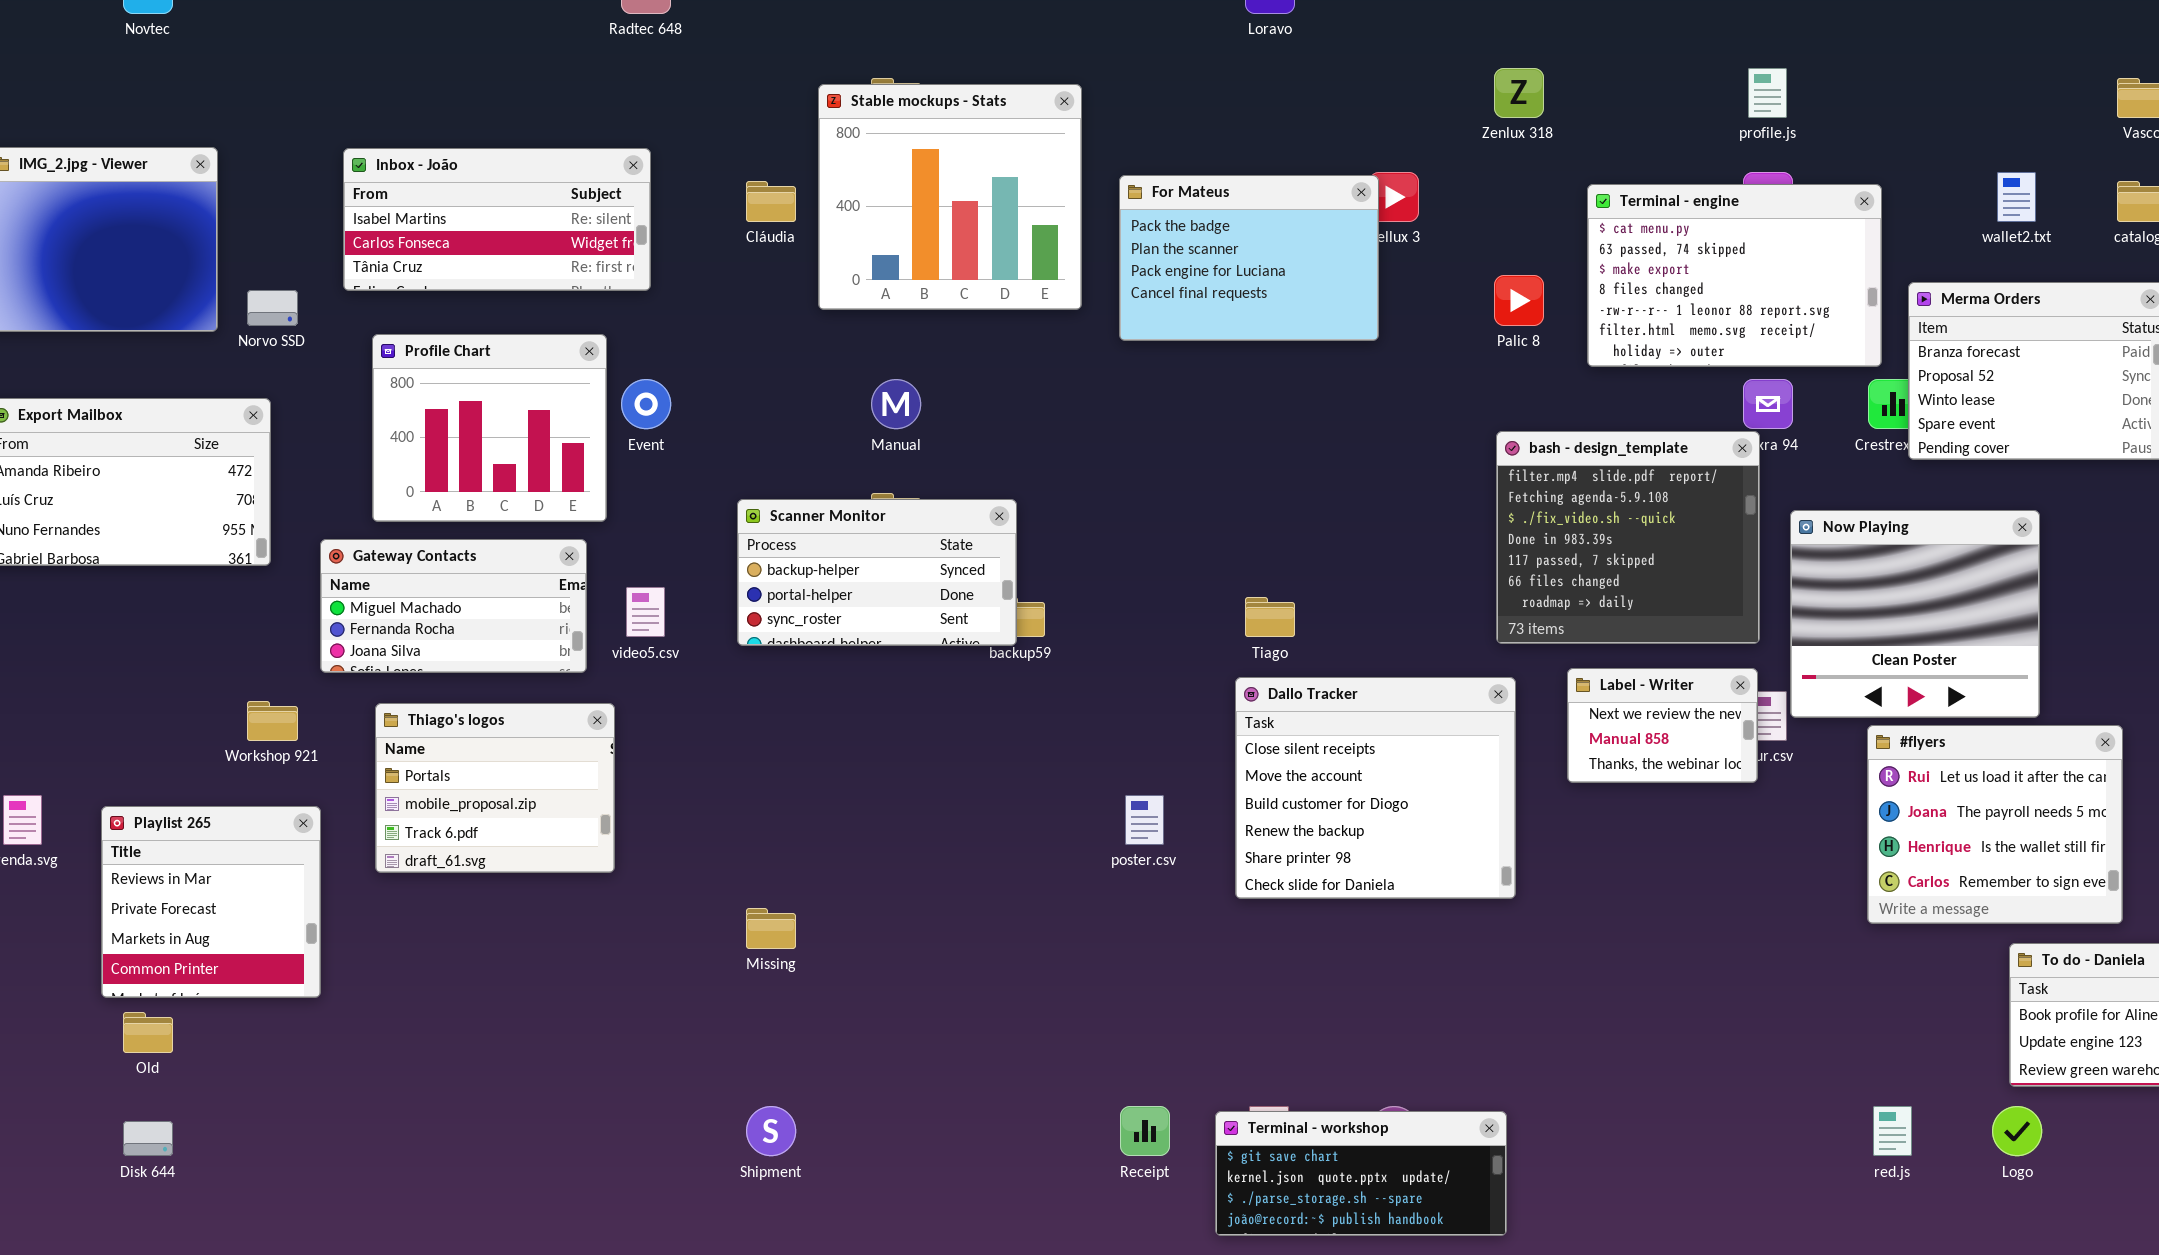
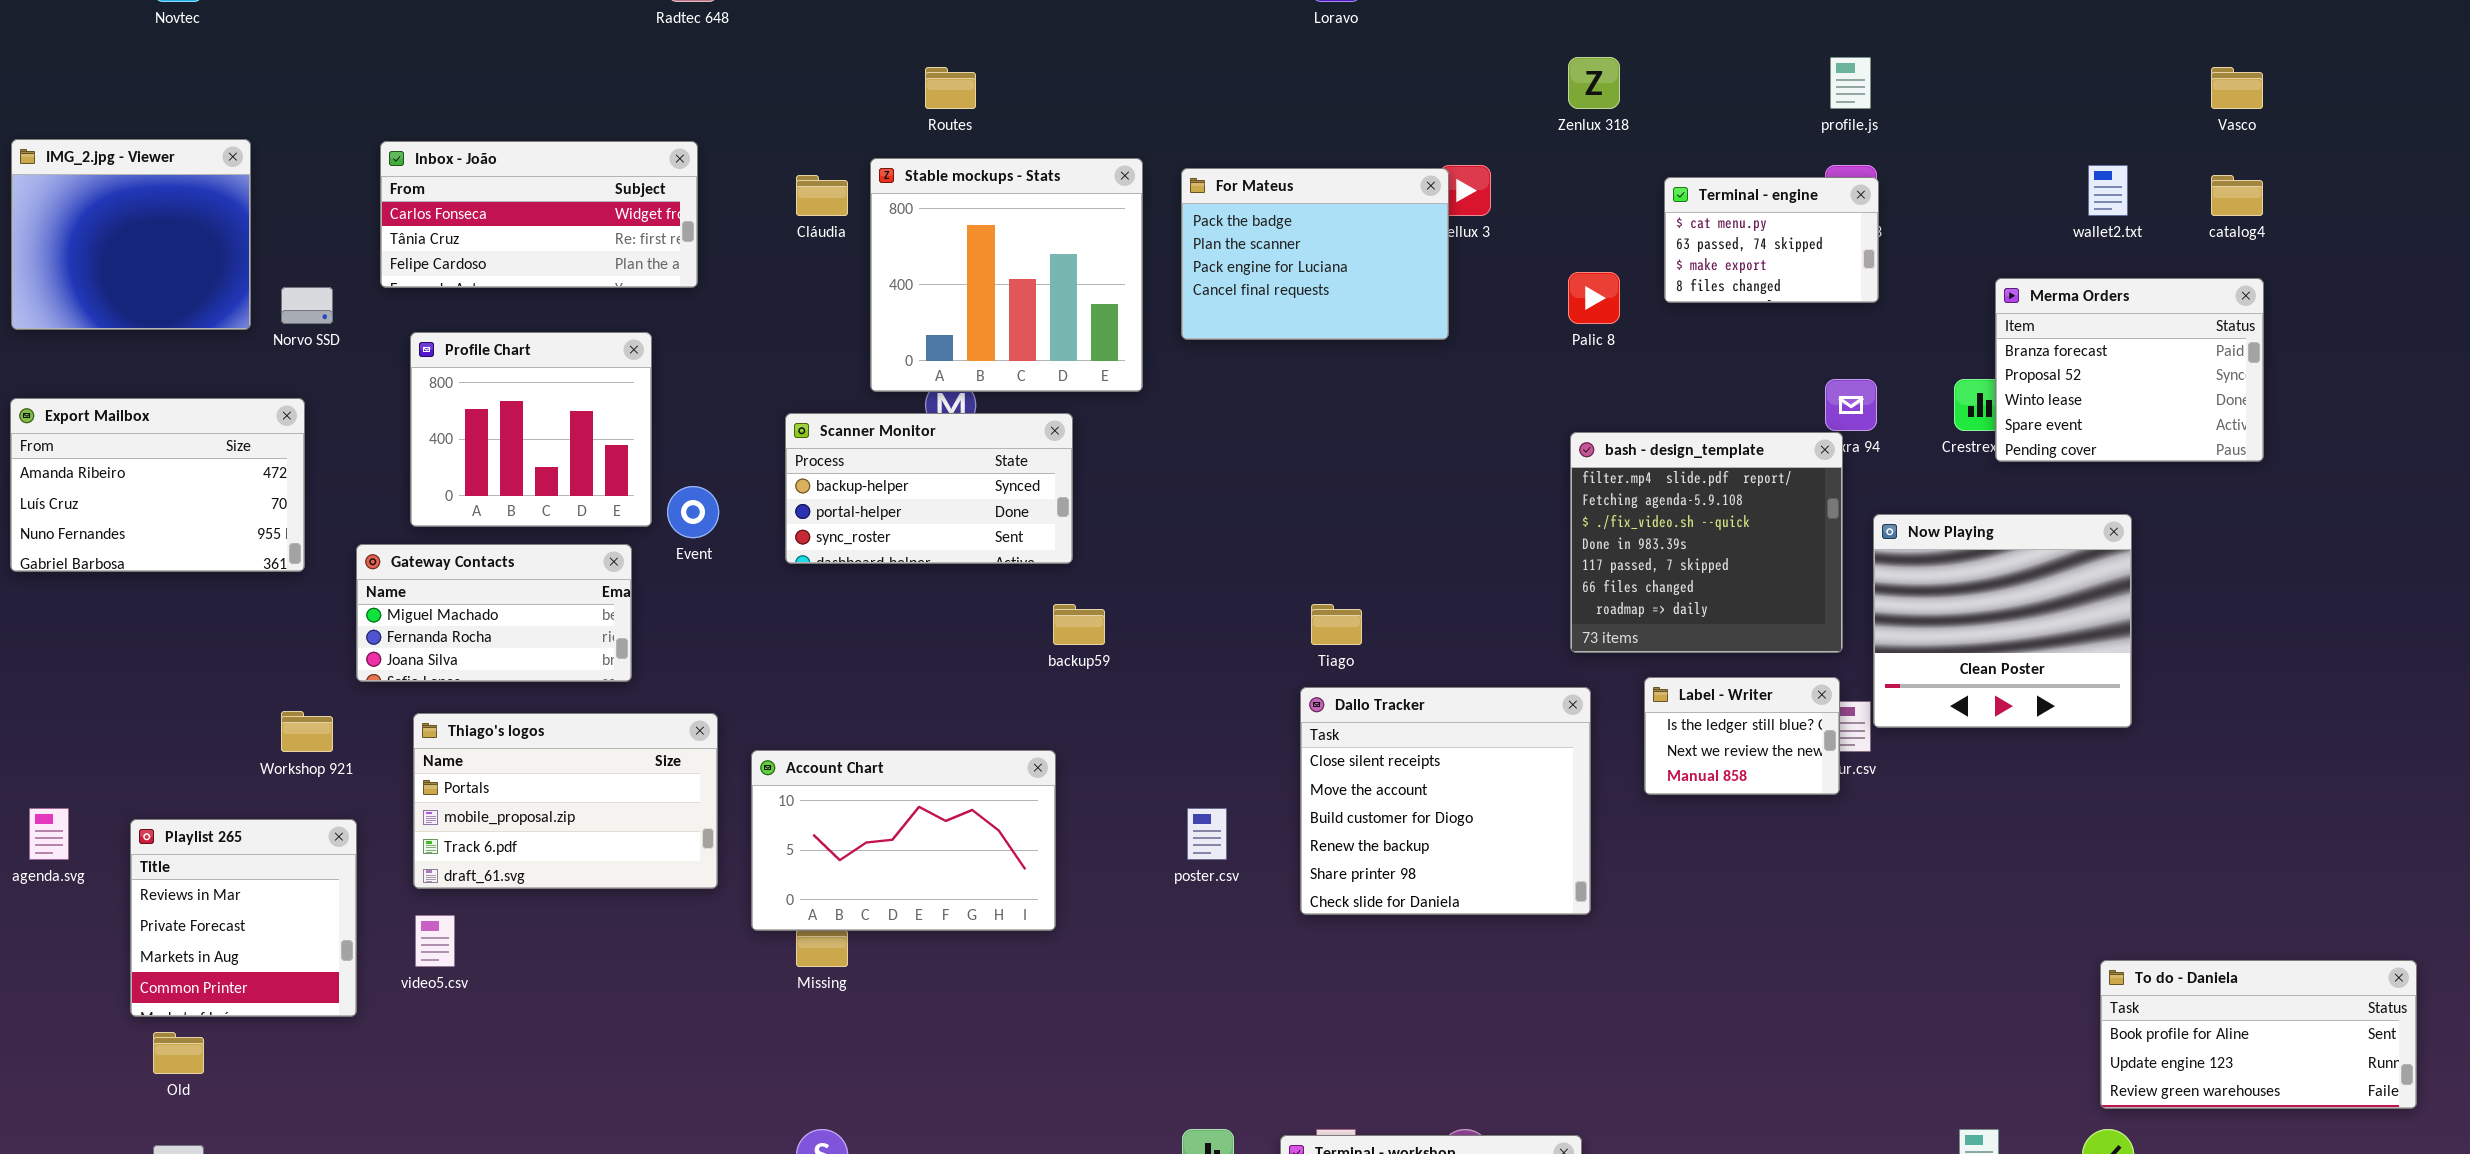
Stable mockups - Stats: [818,84,1082,310] -> [870,158,1143,392], moved
Inbox - João: [343,148,651,291] -> [380,141,698,288], scrolled down 1 row
Terminal - engine: [1587,184,1882,367] -> [1664,177,1879,303], resized
Event: [621,379,671,429] -> [667,486,719,538], moved
Scanner Monitor: [737,499,1017,646] -> [785,413,1073,564], moved
video5.csv: [626,587,665,637] -> [415,915,455,967], moved
Label - Writer: [1567,668,1758,783] -> [1644,677,1840,795], scrolled up 1 row
Thiago's logos: [375,703,615,873] -> [413,713,718,889], resized
#flyers: [1867,725,2123,924] -> none, closed
Account Chart: none -> [751,750,1056,931], opened

